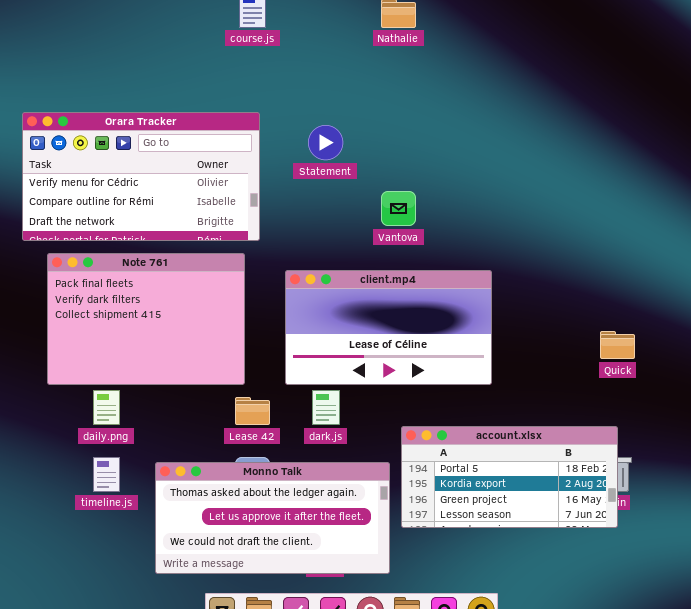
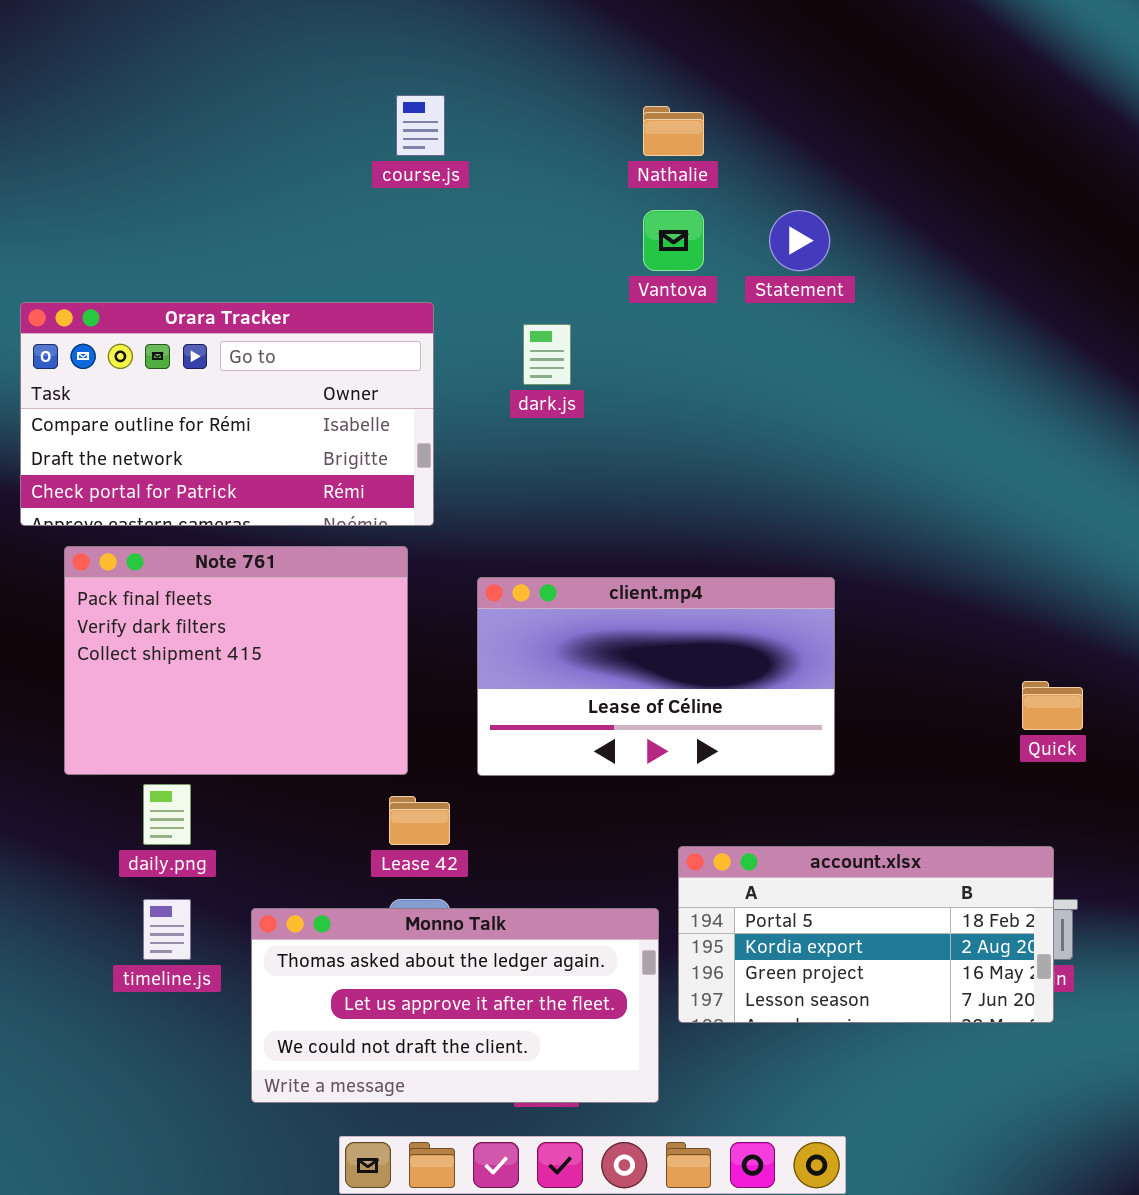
Orara Tracker: [22,112,260,241] -> [20,302,434,526], scrolled down 1 row
Statement: [308,125,343,160] -> [769,210,830,271], moved
Vantova: [381,191,416,226] -> [643,210,704,271], moved
dark.js: [312,390,340,425] -> [523,324,571,385], moved

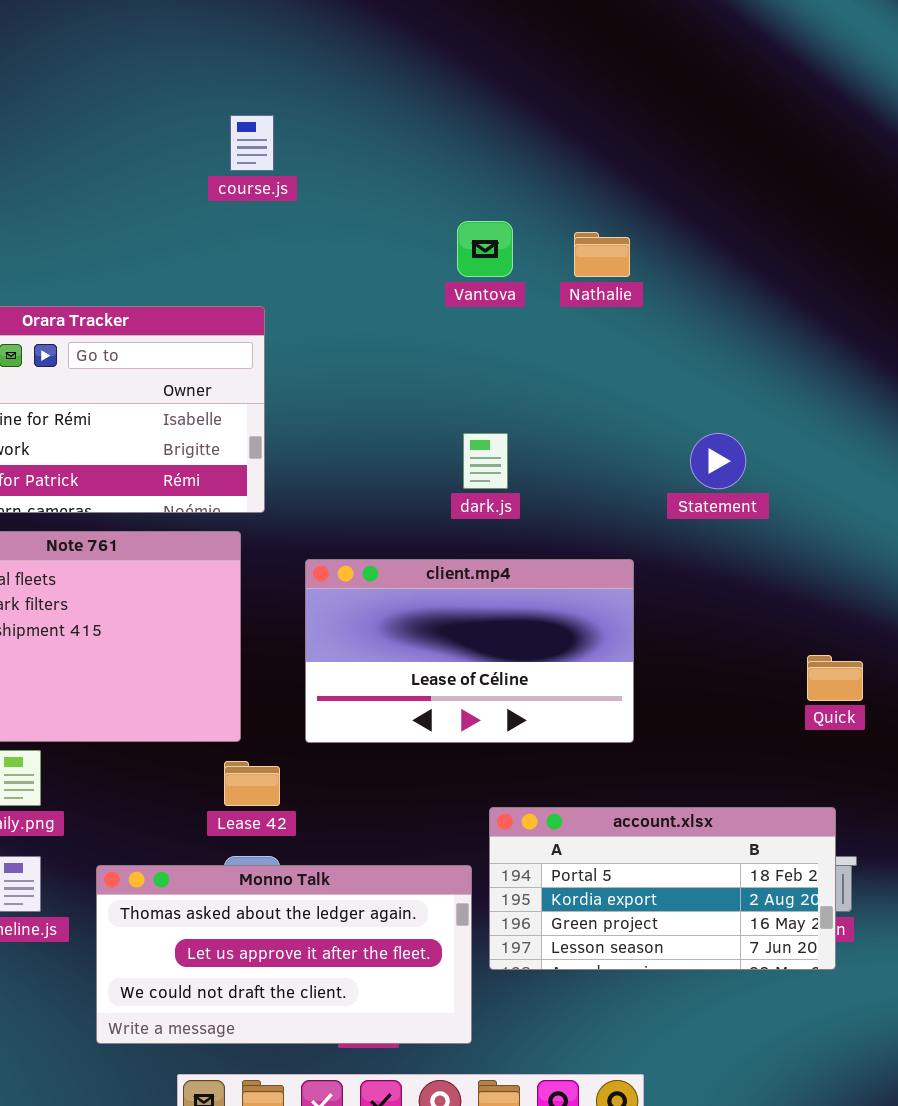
Nathalie: [643,106,704,156] -> [574,232,630,277], moved
Statement: [769,210,830,271] -> [690,433,746,489], moved
dark.js: [523,324,571,385] -> [463,433,508,489], moved

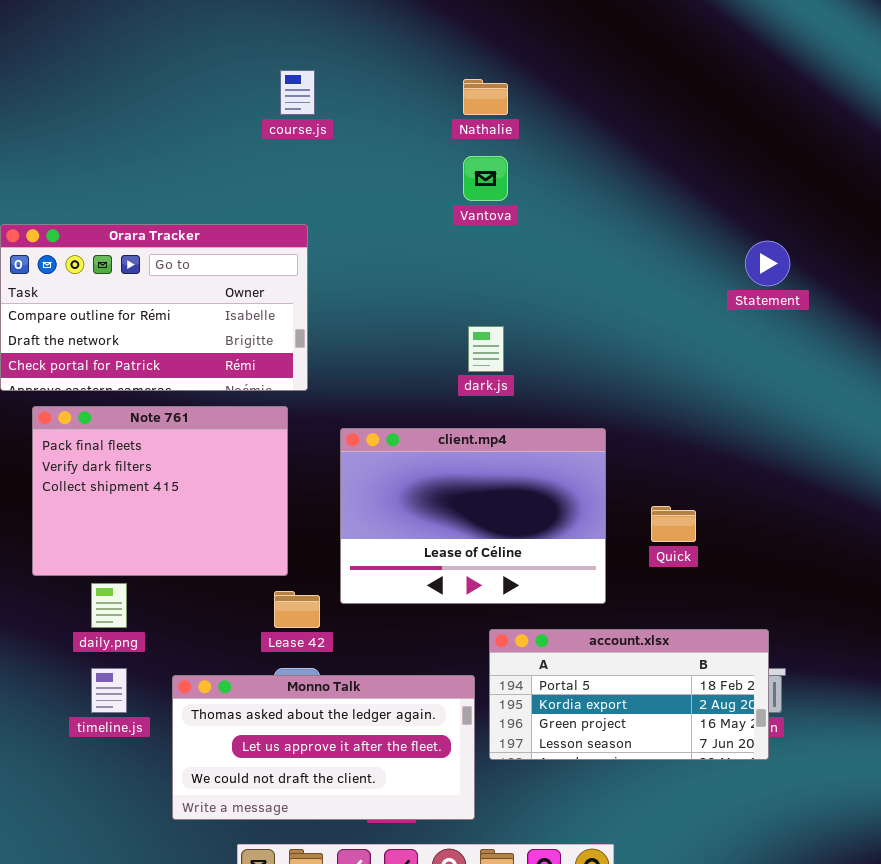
Nathalie: [574,232,630,277] -> [463,79,508,115], moved
Statement: [690,433,746,489] -> [745,241,790,286], moved
client.mp4: [305,559,634,743] -> [340,428,606,604], resized
Quick: [807,655,863,701] -> [651,506,696,542], moved

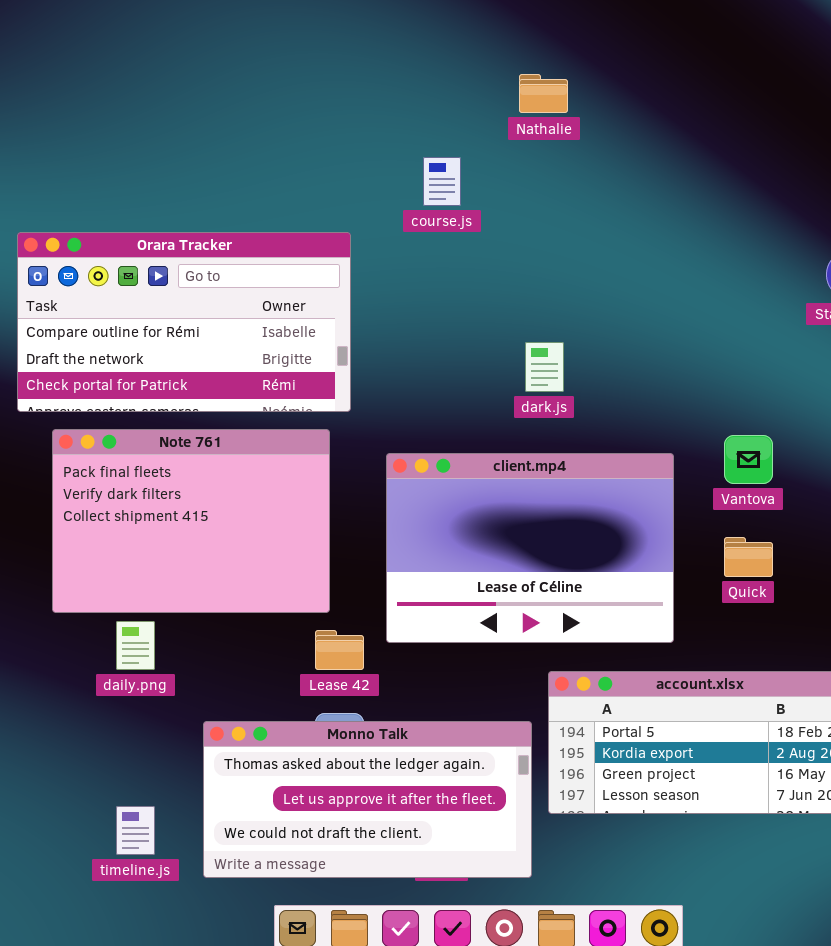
course.js: [280,70,315,115] -> [423,157,461,206], moved
Vantova: [463,156,508,201] -> [724,435,773,484], moved
timeline.js: [91,668,127,713] -> [116,806,155,855], moved

